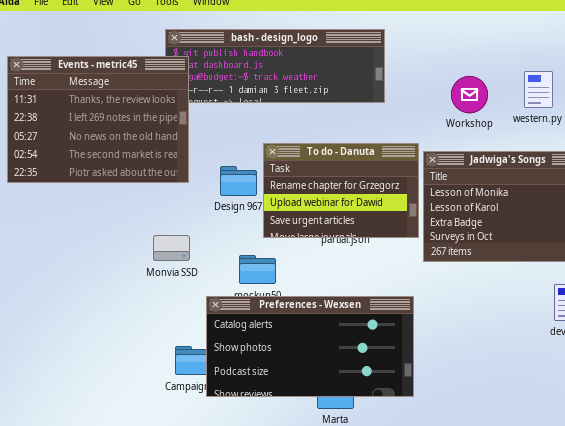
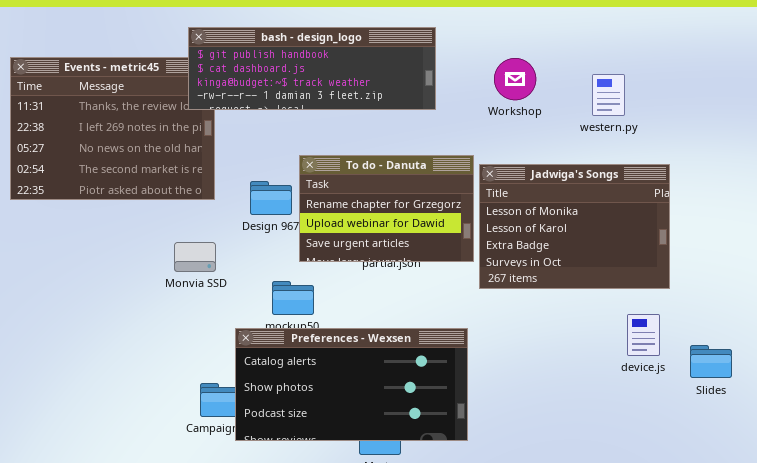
bash - design_logo: [165,29,385,103] -> [188,27,436,110], raised
Workshop: [451,76,488,113] -> [494,58,536,100], moved
Monvia SSD: [153,235,190,261] -> [174,242,216,272], moved

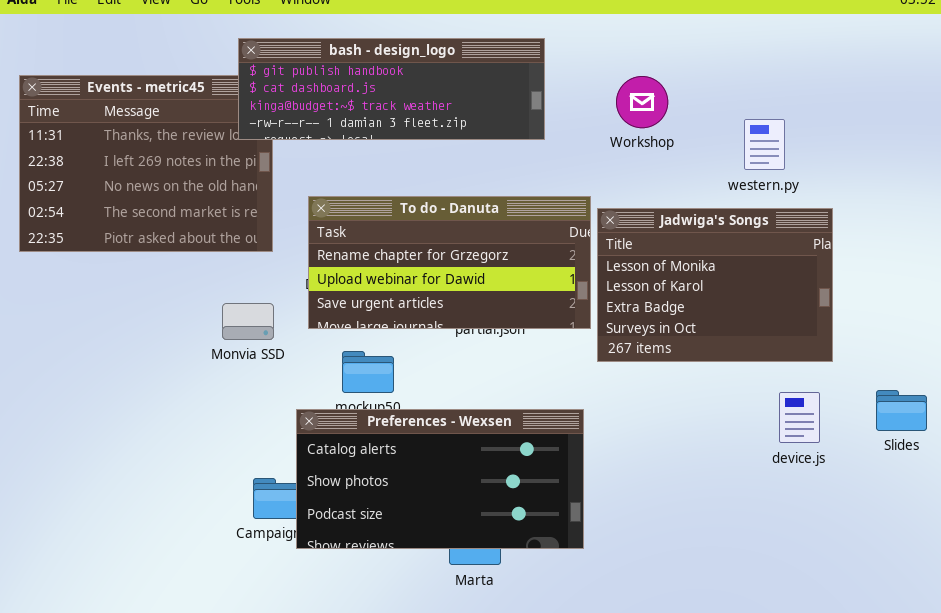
western.py: [592,74,625,116] -> [744,119,785,170], moved
To do - Danuta: [299,155,474,262] -> [308,196,591,329], resized
Slides: [690,345,732,378] -> [876,390,927,431], moved

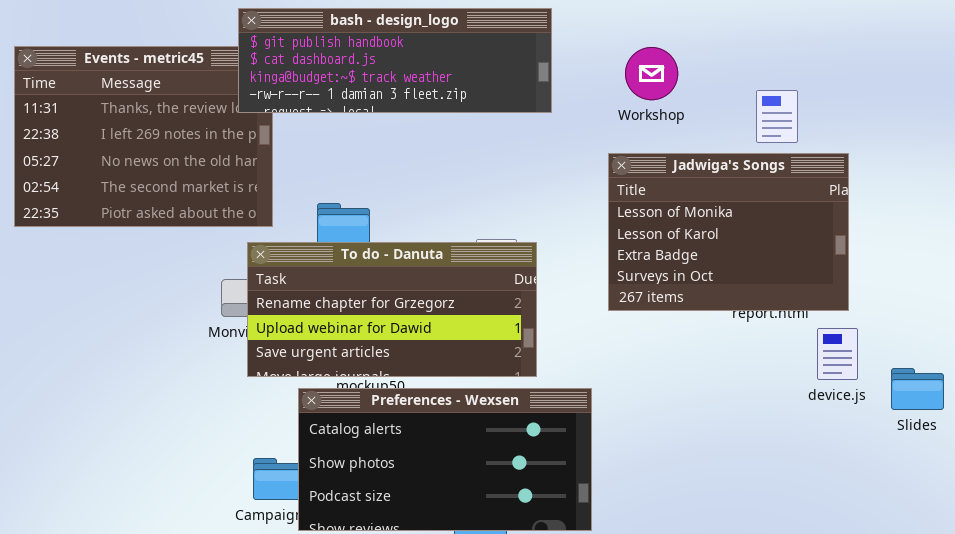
To do - Danuta: [308,196,591,329] -> [247,242,537,377], moved
Jadwiga's Songs: [597,208,833,362] -> [608,153,849,311], moved
device.js: [779,392,820,443] -> [817,328,858,380], moved

